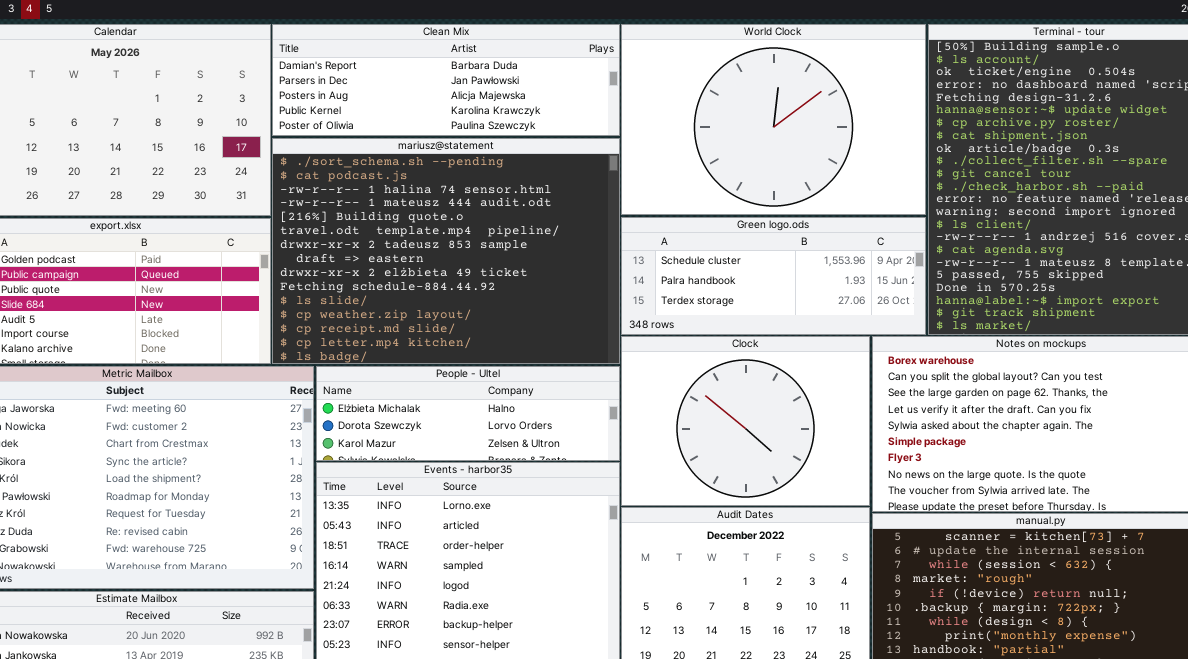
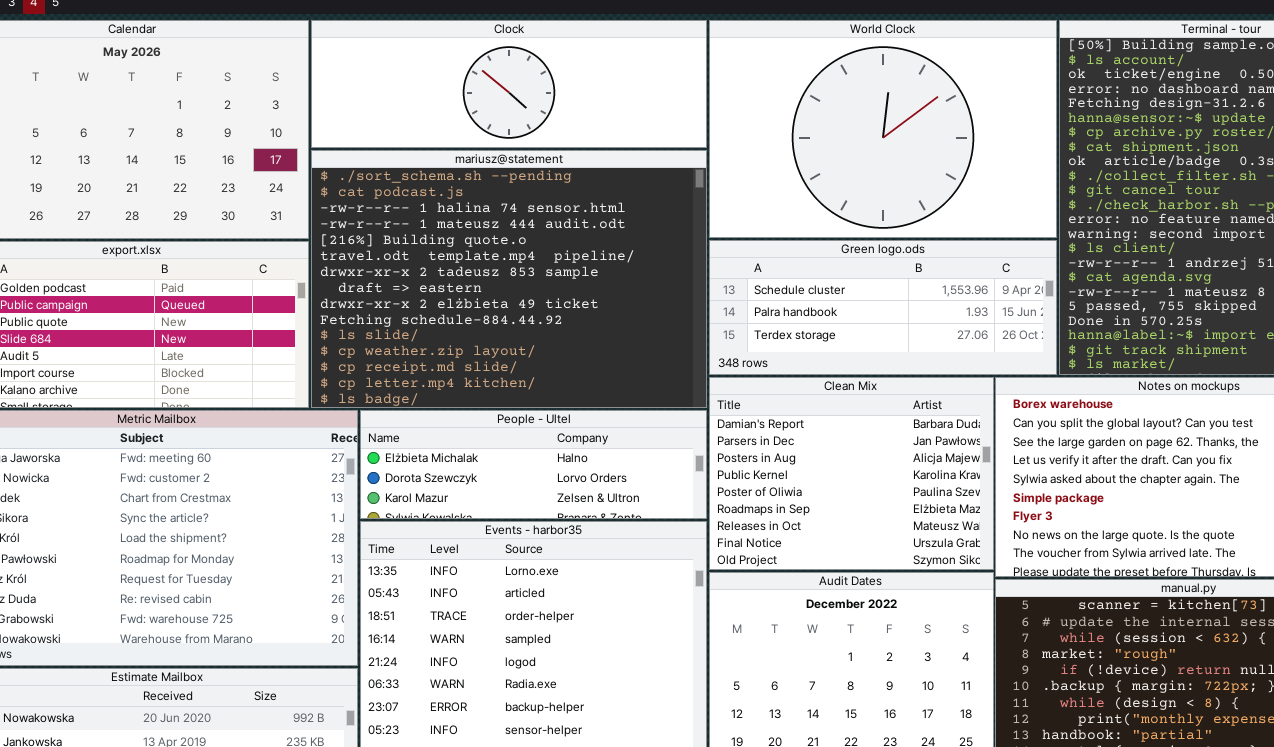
Clean Mix: [272,24,620,136] -> [709,377,994,570], moved, resized
Clock: [621,336,870,506] -> [311,20,707,148], moved, resized

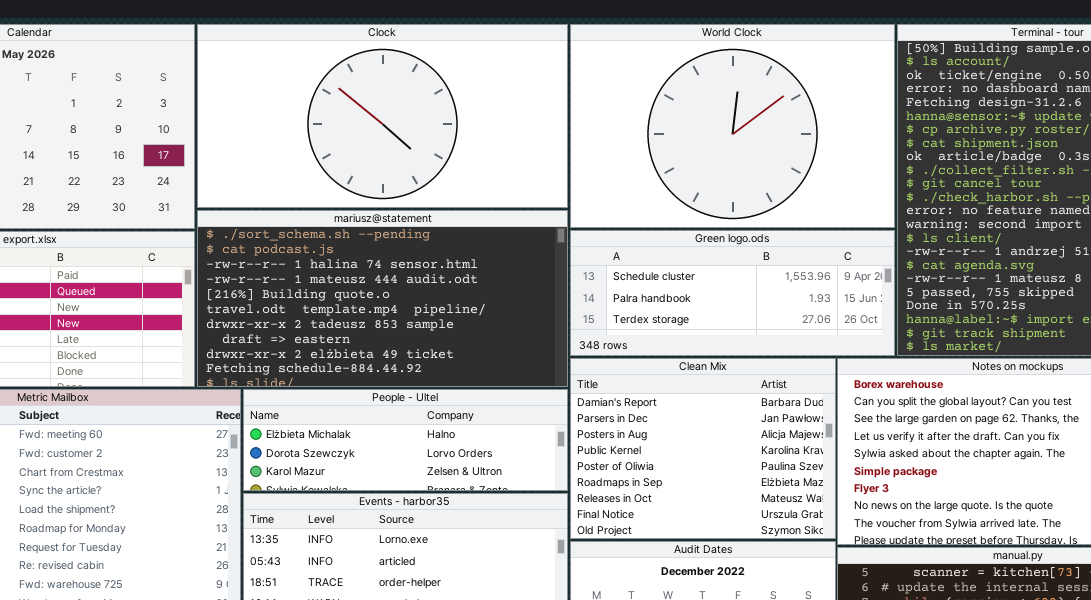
Clock: [311,20,707,148] -> [197,24,568,208], resized
mariusz@statement: [311,150,707,408] -> [197,210,568,387], resized

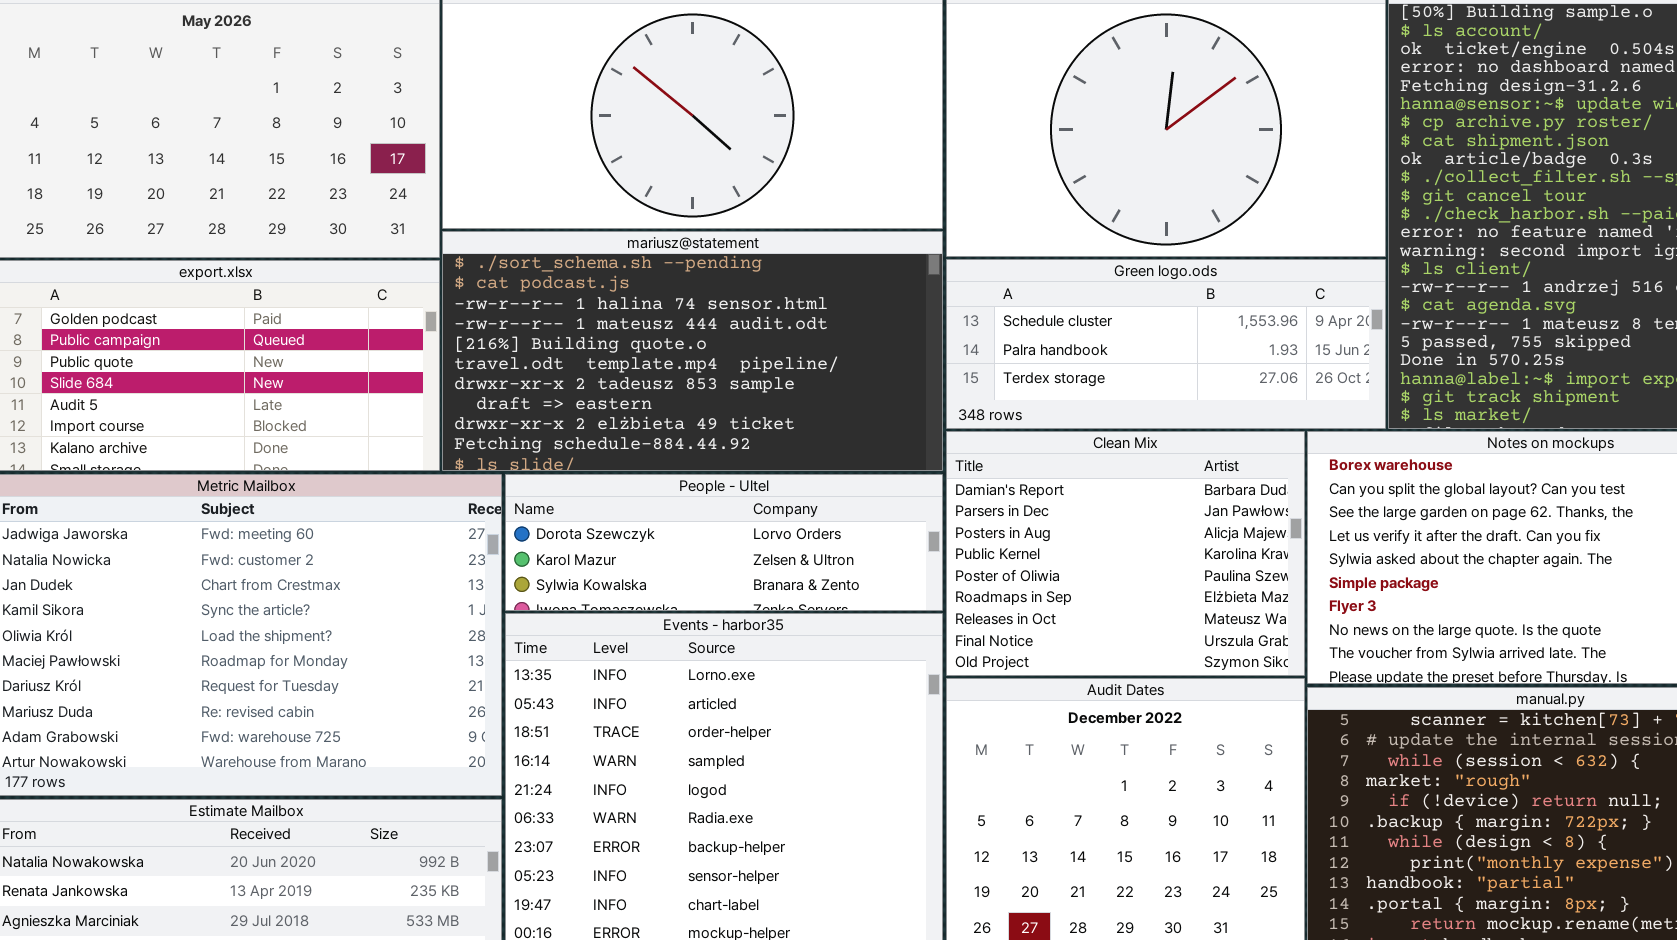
People - Ultel: [243,389,568,491] -> [505,474,943,611], scrolled down 1 row

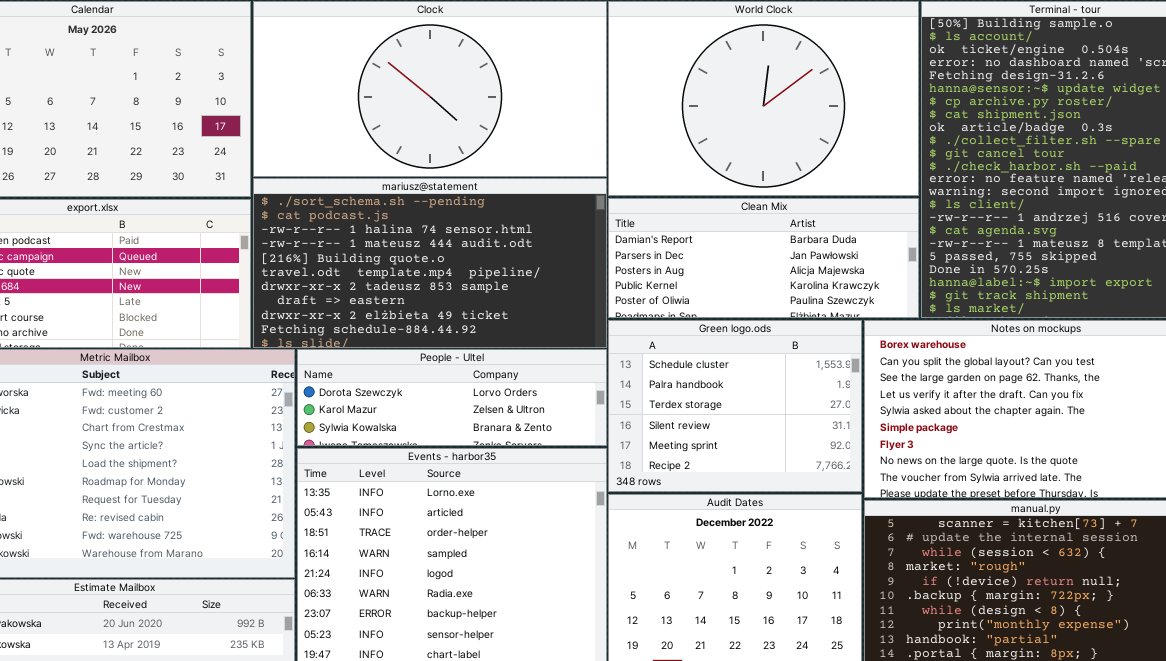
Green logo.ods: [946,259,1386,429] -> [608,320,862,492], moved, resized
Clean Mix: [946,431,1305,676] -> [608,198,919,318], moved, resized

